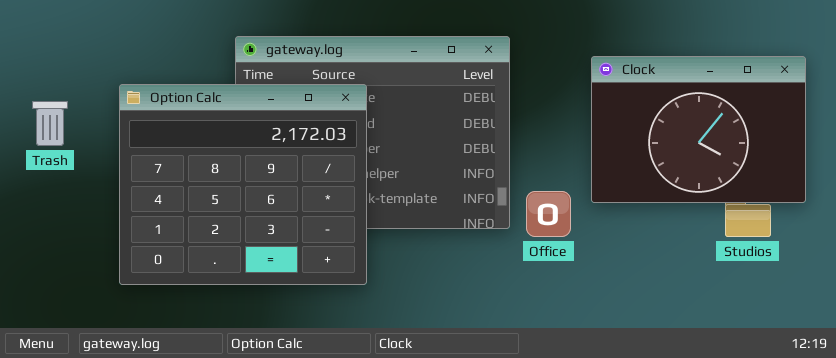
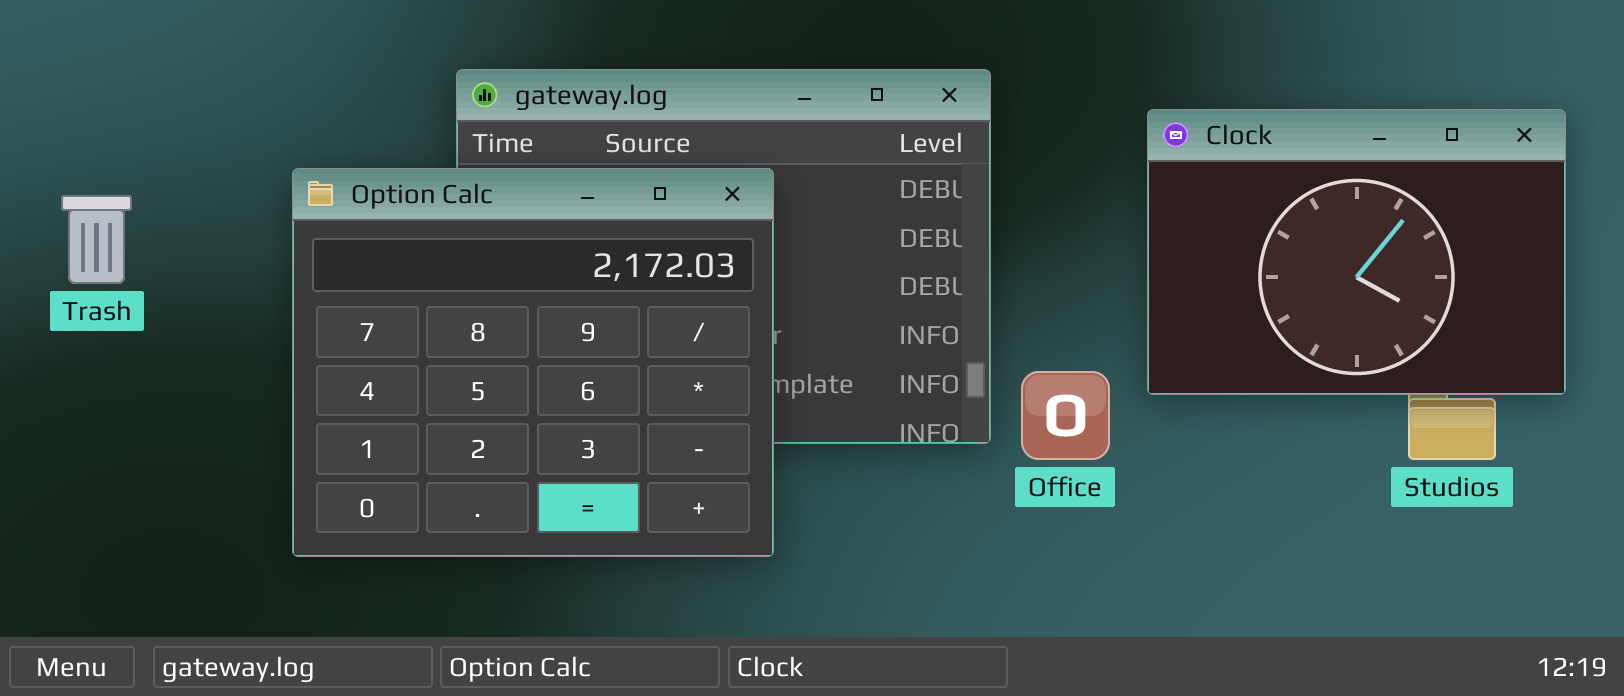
Option Calc: [119,84,367,285] -> [292,168,774,557], moved

